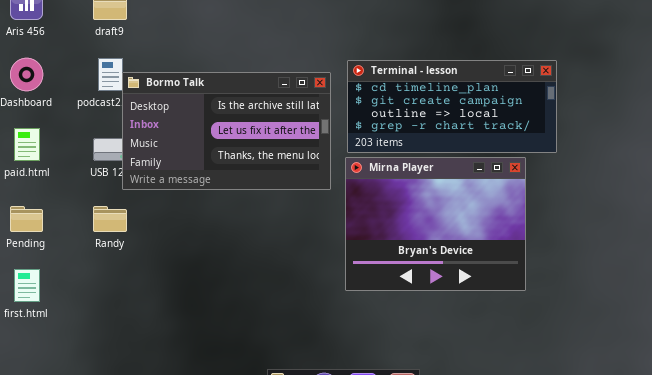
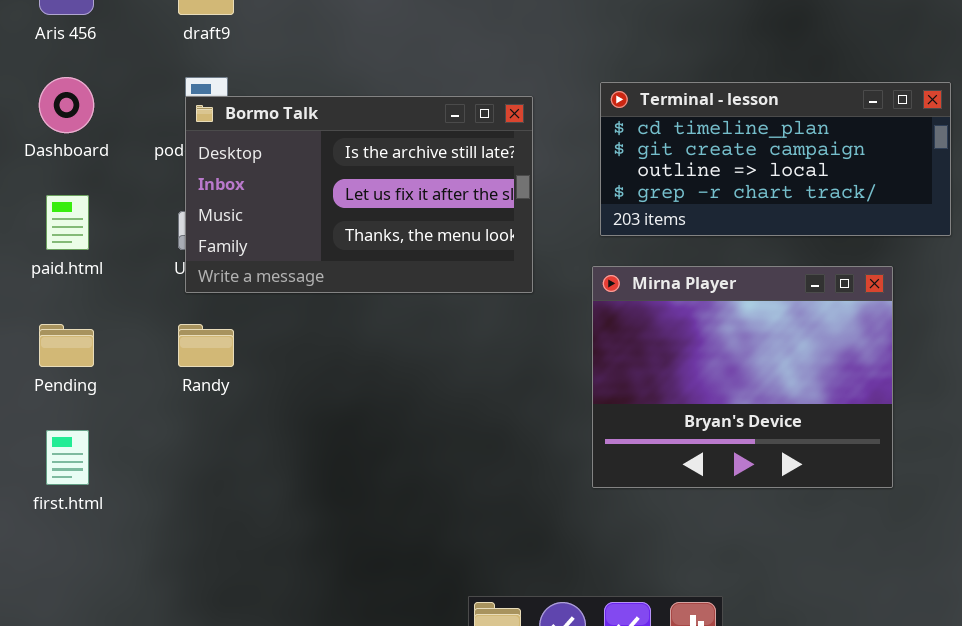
Bormo Talk: [122,72,331,190] -> [185,96,533,293], moved
Mirna Player: [345,157,526,291] -> [592,266,893,488], moved

